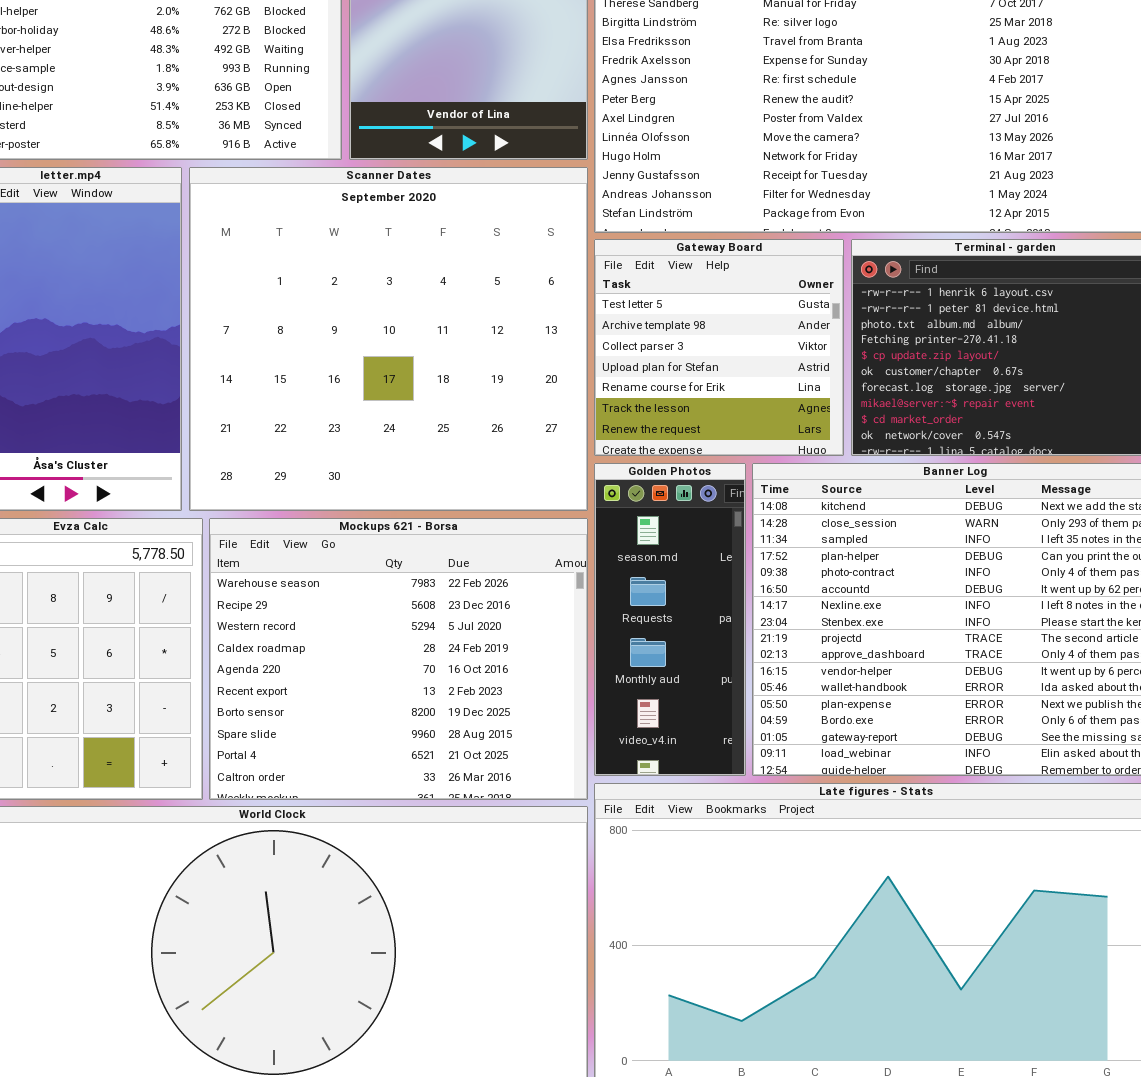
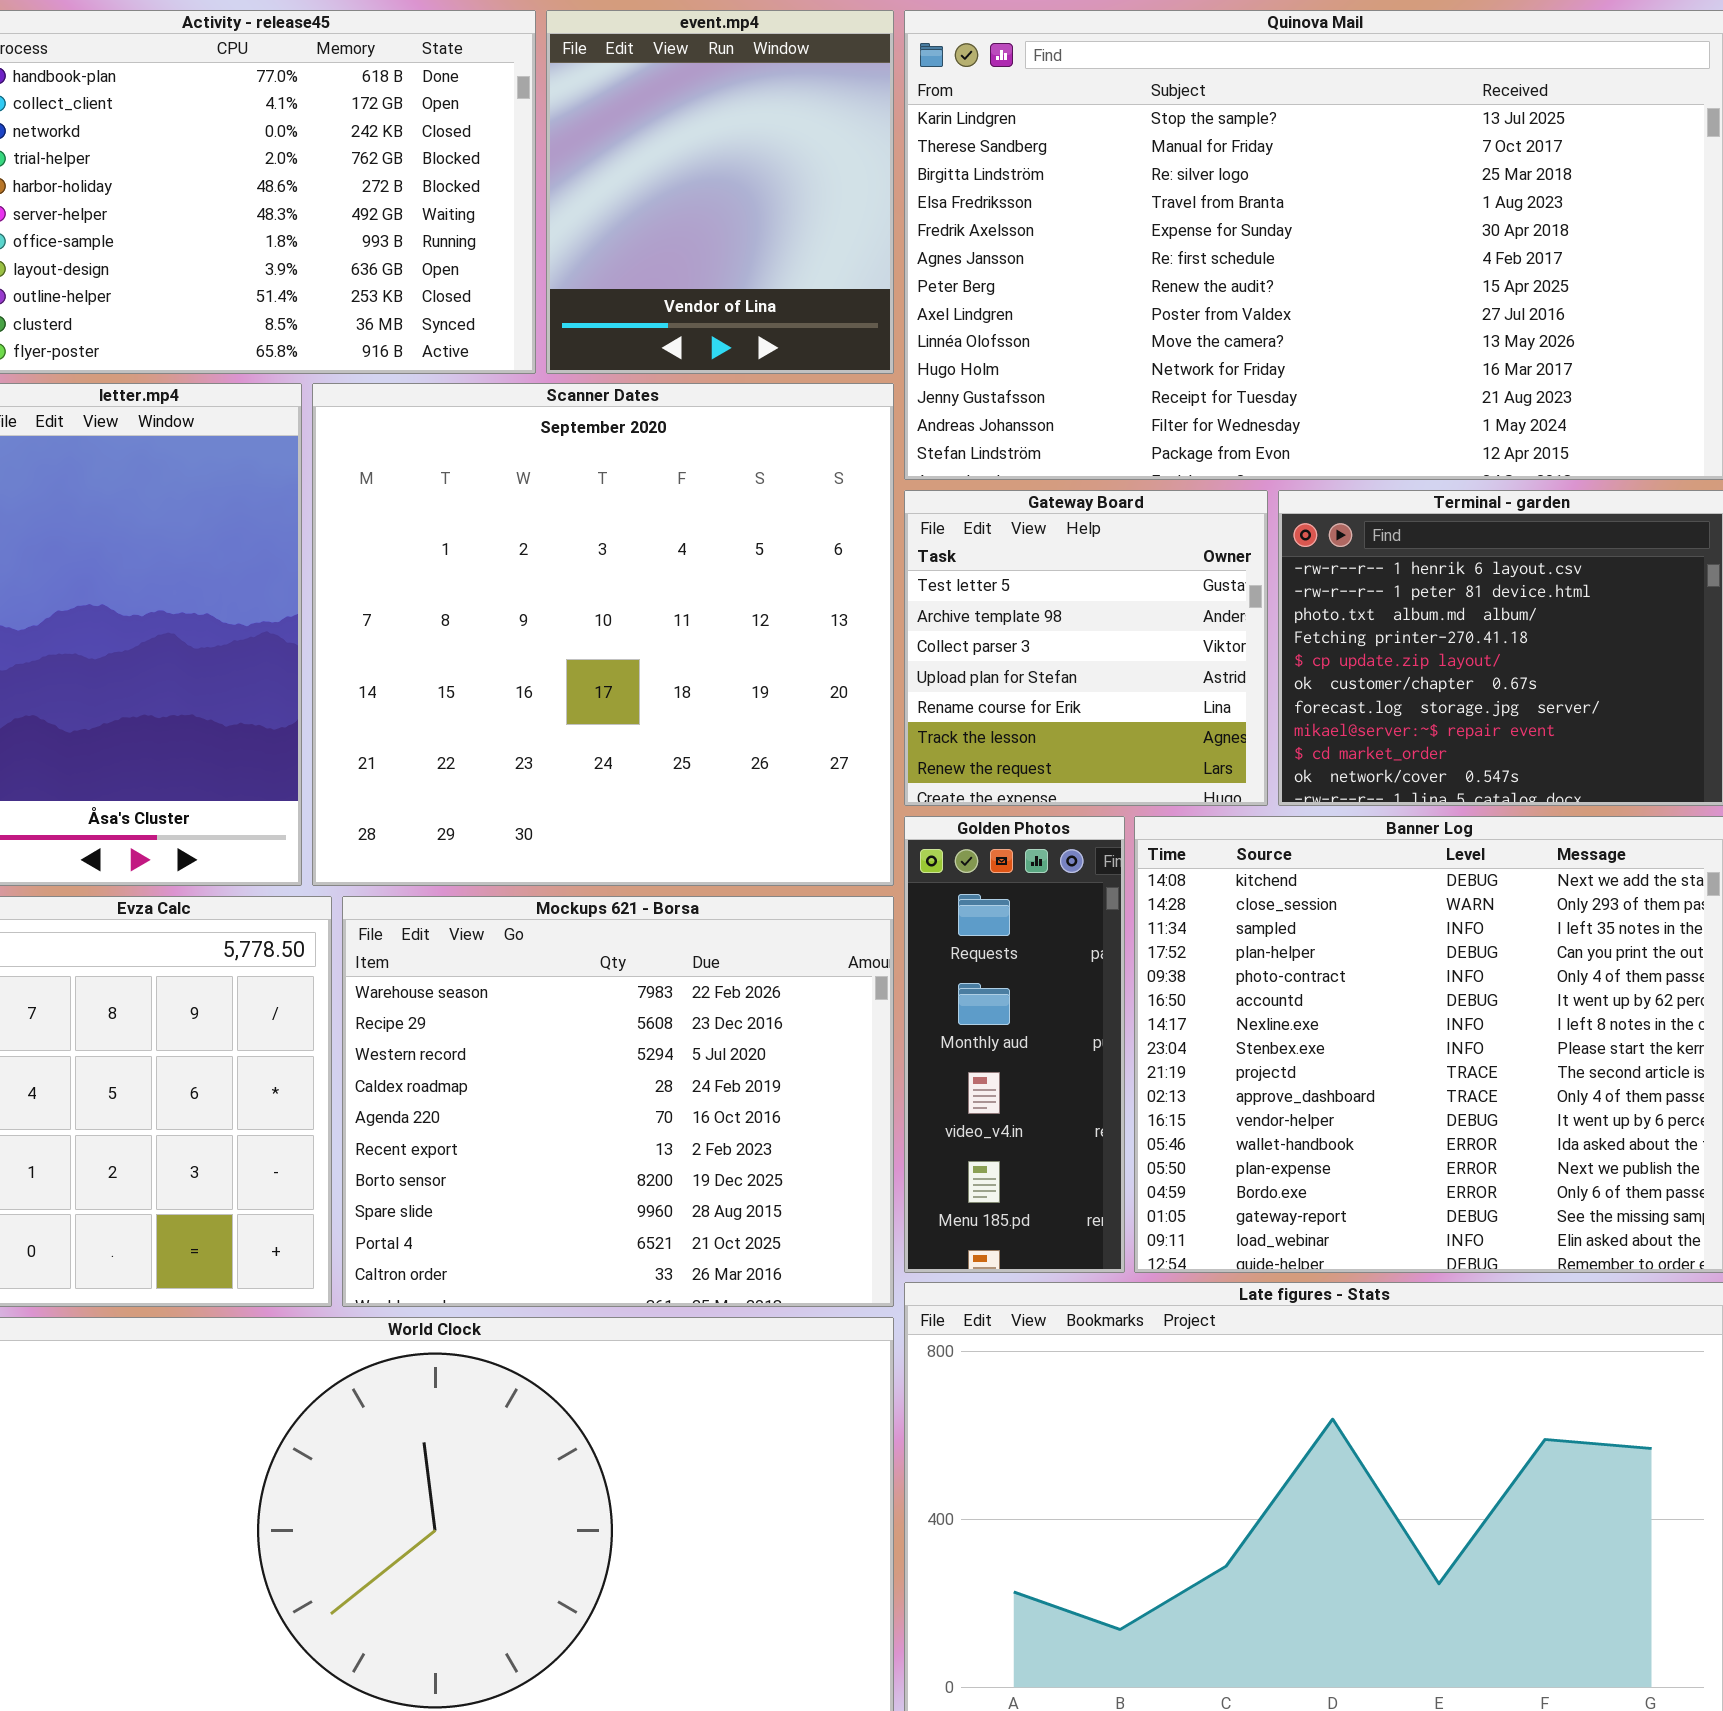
Golden Photos: [594,463,746,776] -> [904,816,1125,1273], scrolled down 1 row

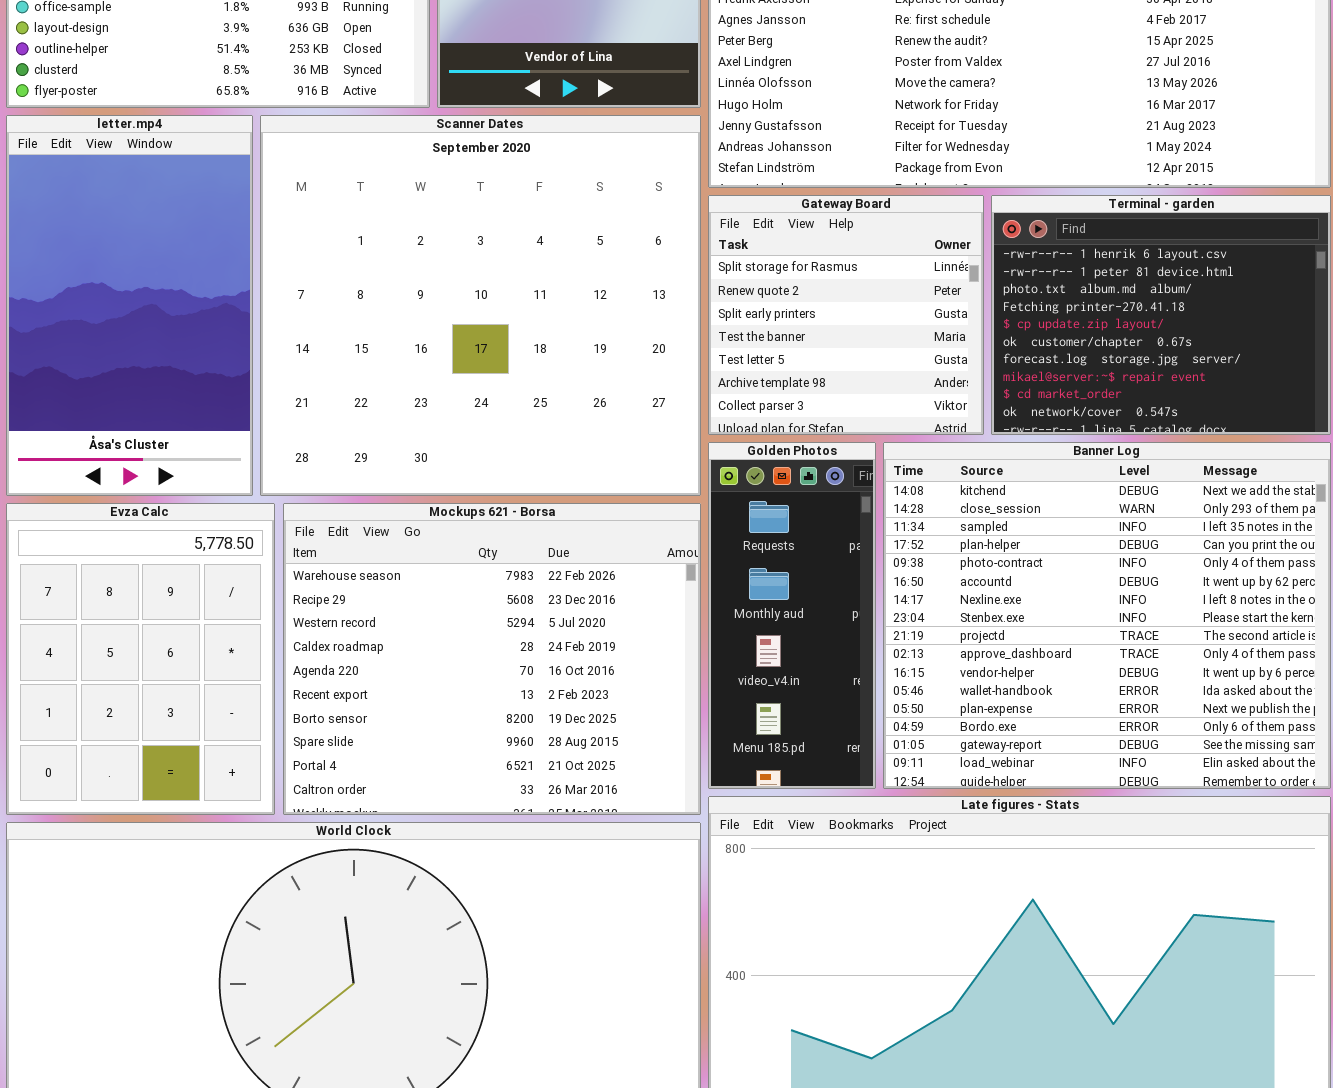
Gateway Board: [904,490,1268,806] -> [708,195,984,435], scrolled up 4 rows

